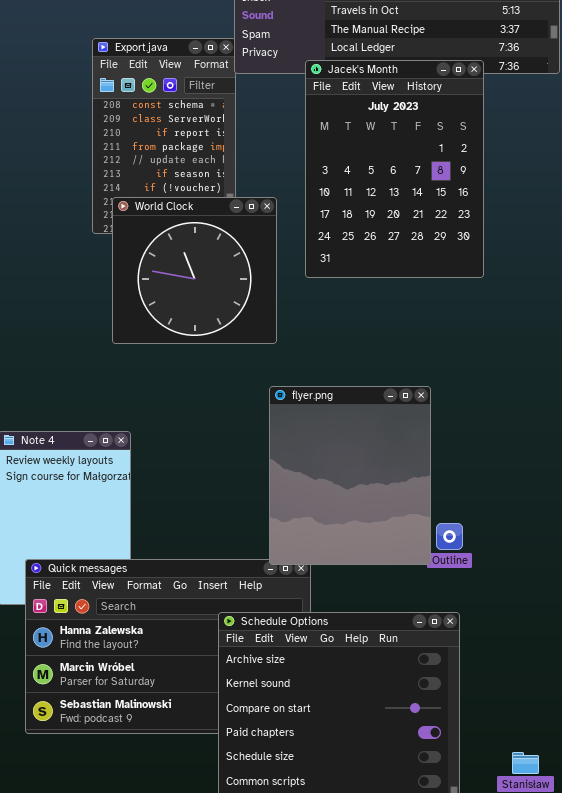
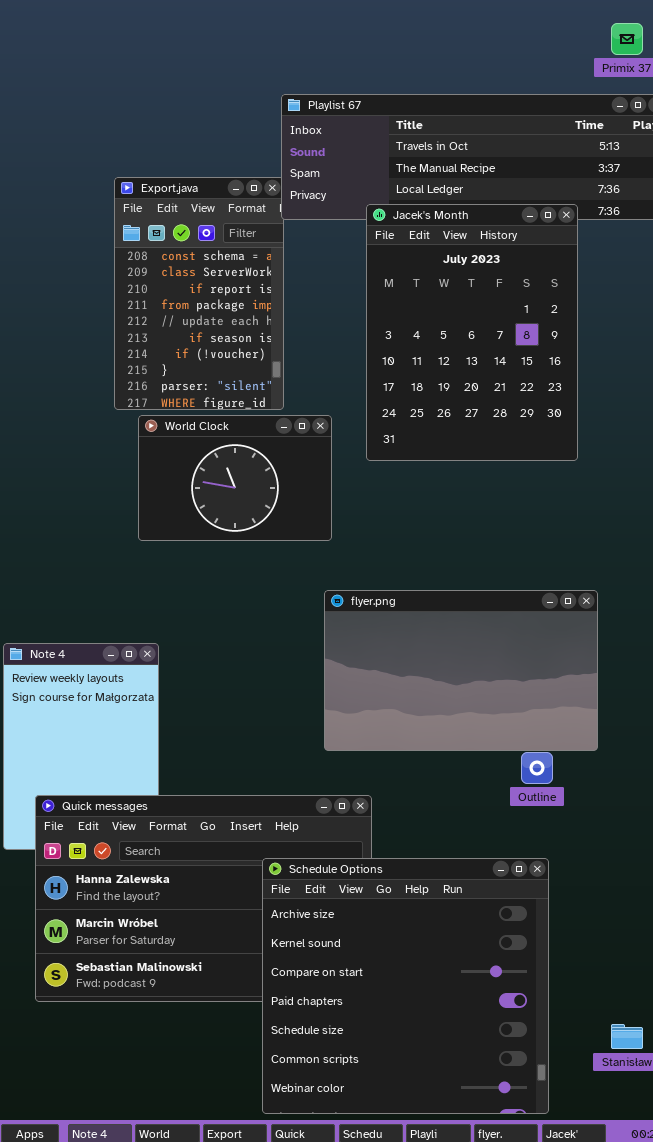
World Clock: [112,197,277,344] -> [138,415,332,541], resized
flyer.png: [269,386,431,565] -> [324,590,598,751], resized

